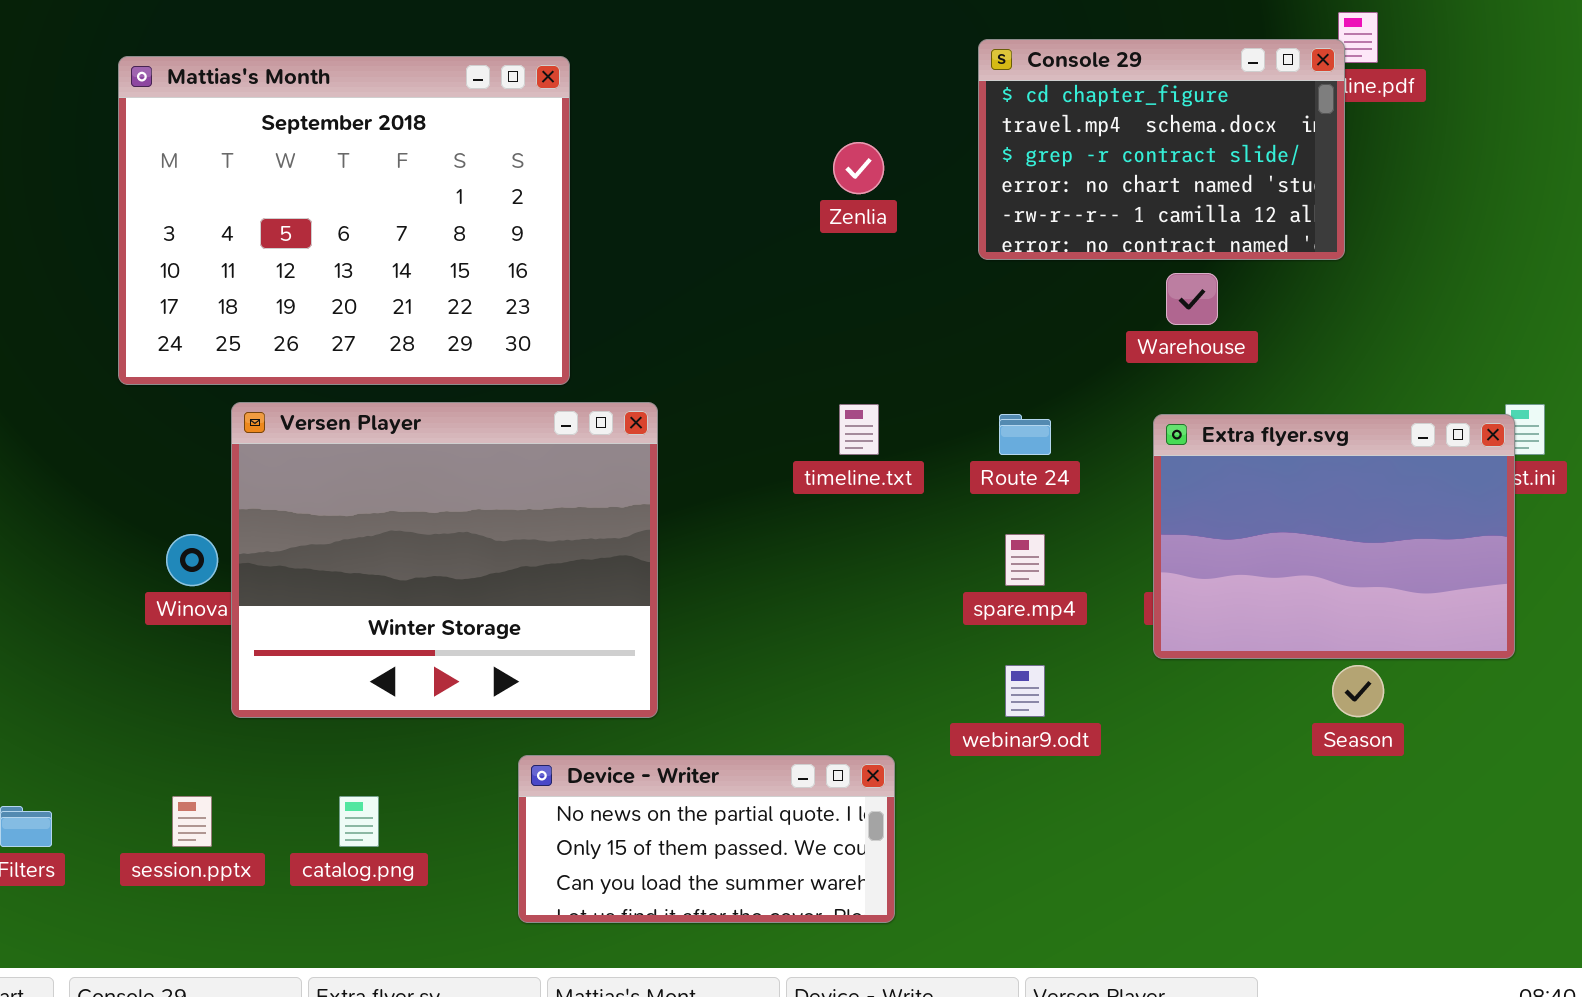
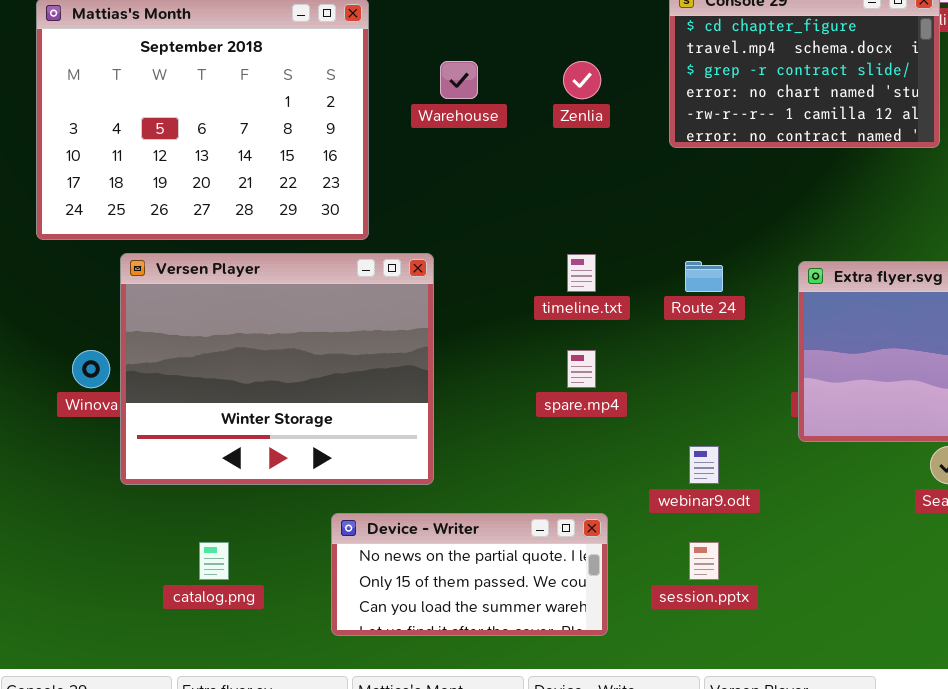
Warehouse: [1166,273,1218,325] -> [440,61,478,99], moved
spare.mp4: [1005,534,1045,586] -> [567,350,596,388], moved
session.pptx: [172,796,212,847] -> [689,542,719,580], moved

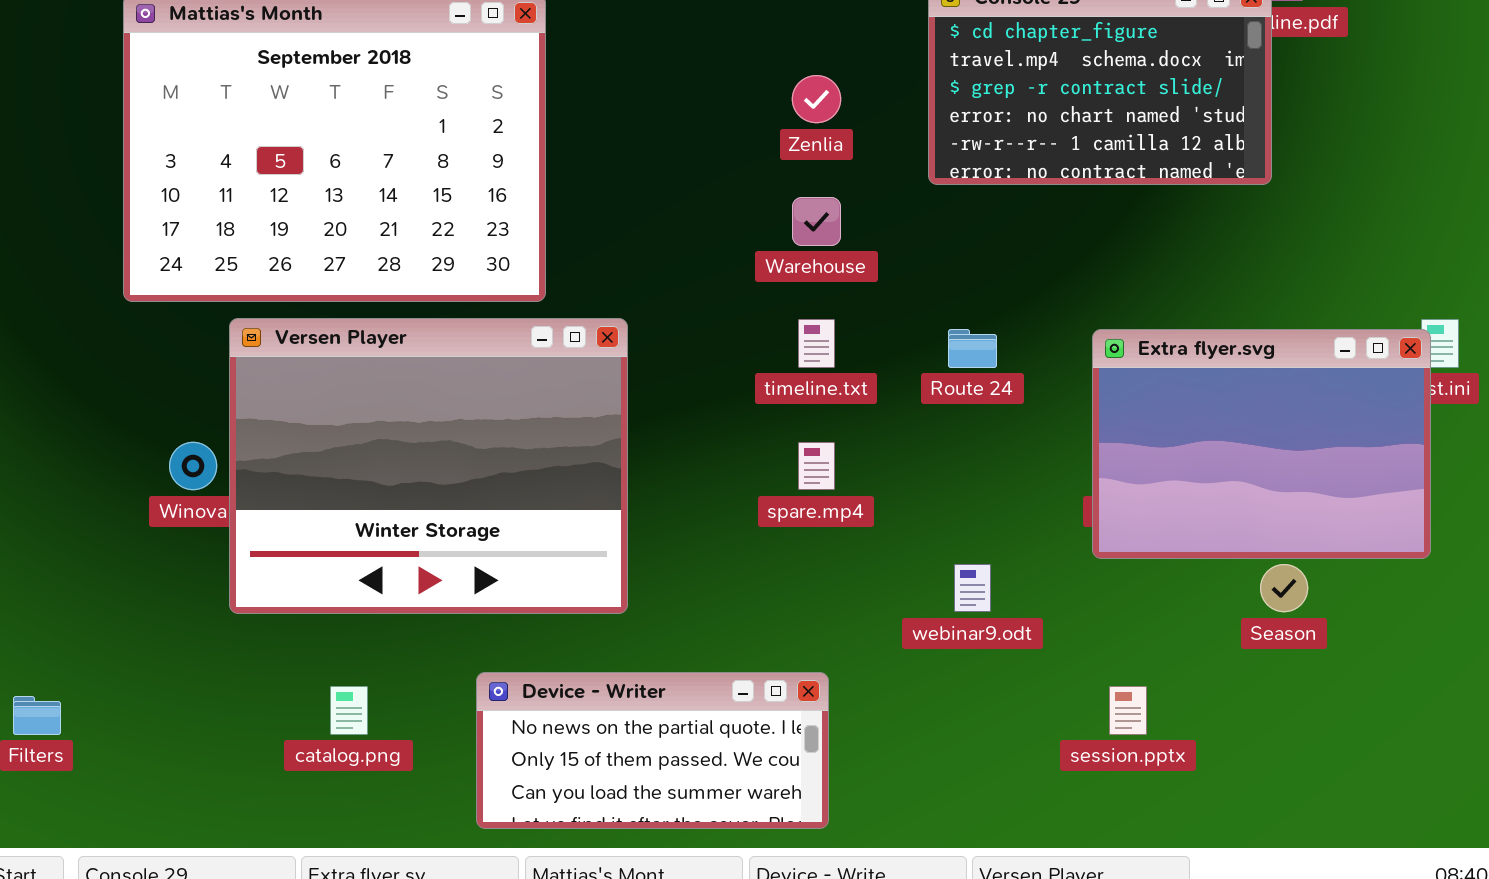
Warehouse: [440,61,478,99] -> [792,197,841,246], moved
Device - Writer: [331,513,608,636] -> [476,672,829,829], moved
session.pptx: [689,542,719,580] -> [1109,686,1147,735], moved

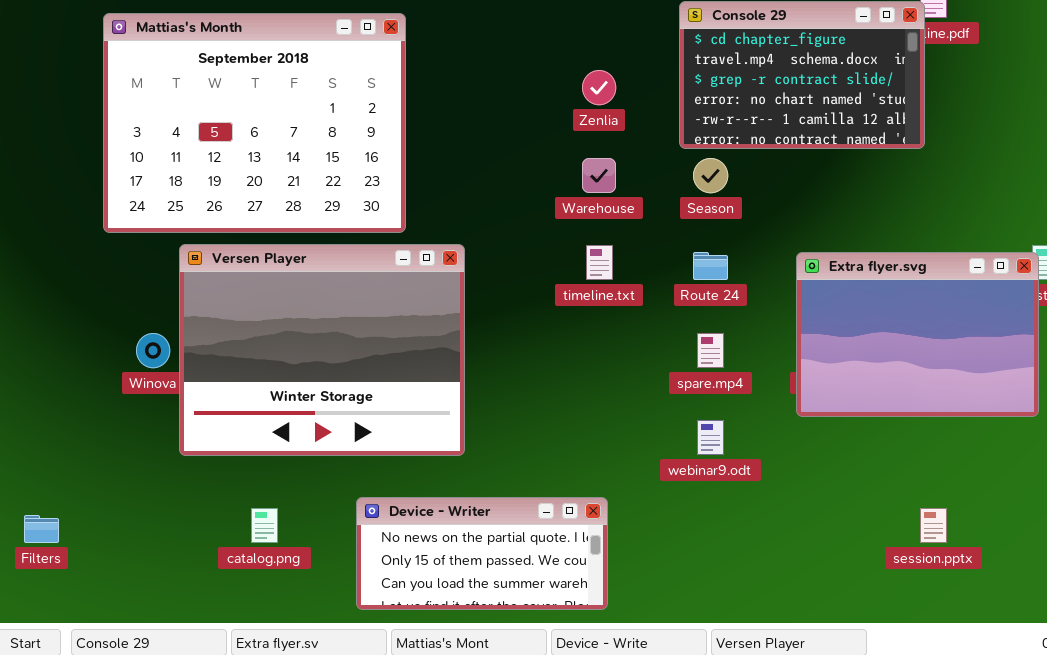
spare.mp4: [798,442,835,490] -> [697,333,724,368], moved
Season: [1260,564,1308,612] -> [693,158,728,193], moved
session.pptx: [1109,686,1147,735] -> [920,508,947,543], moved

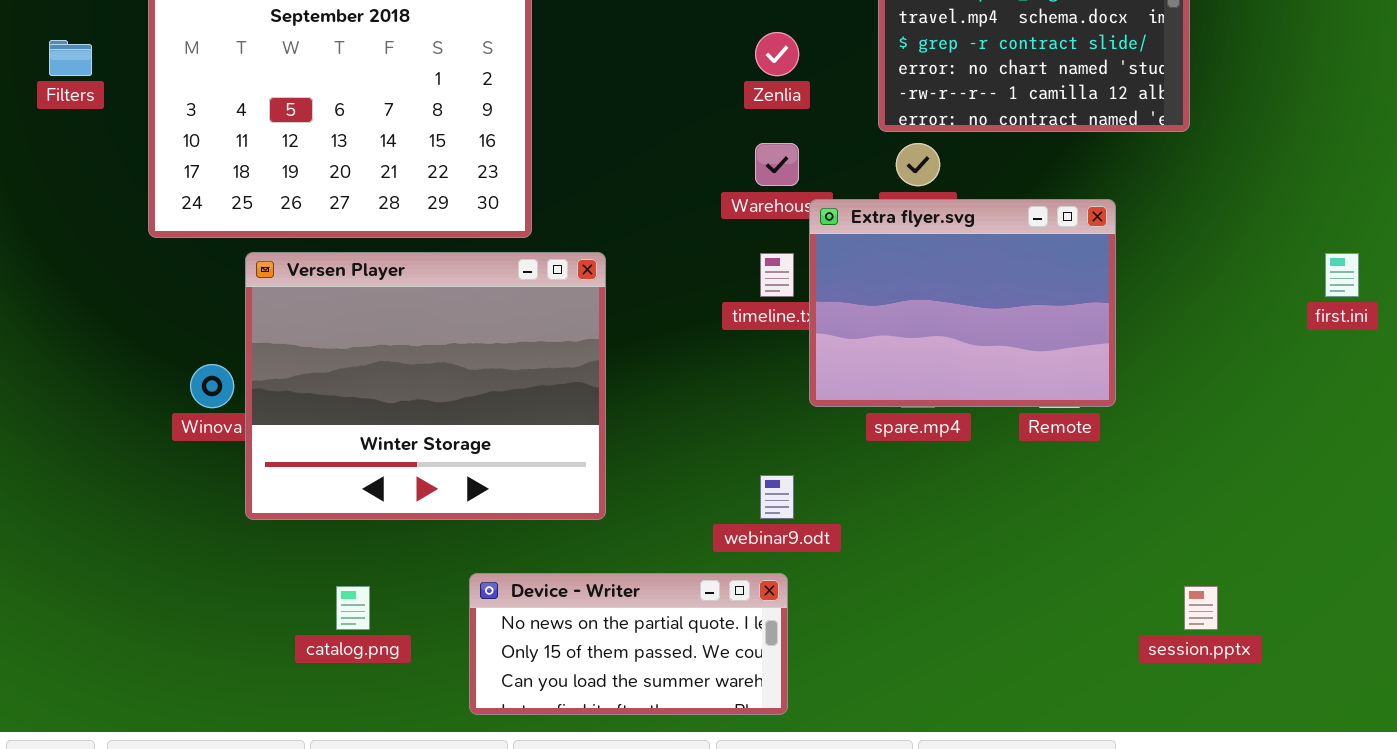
Extra flyer.svg: [796,252,1039,417] -> [809,199,1116,407], moved
webinar9.odt: [697,420,724,455] -> [760,475,794,519], moved
Filters: [24,515,59,543] -> [49,40,92,76], moved

